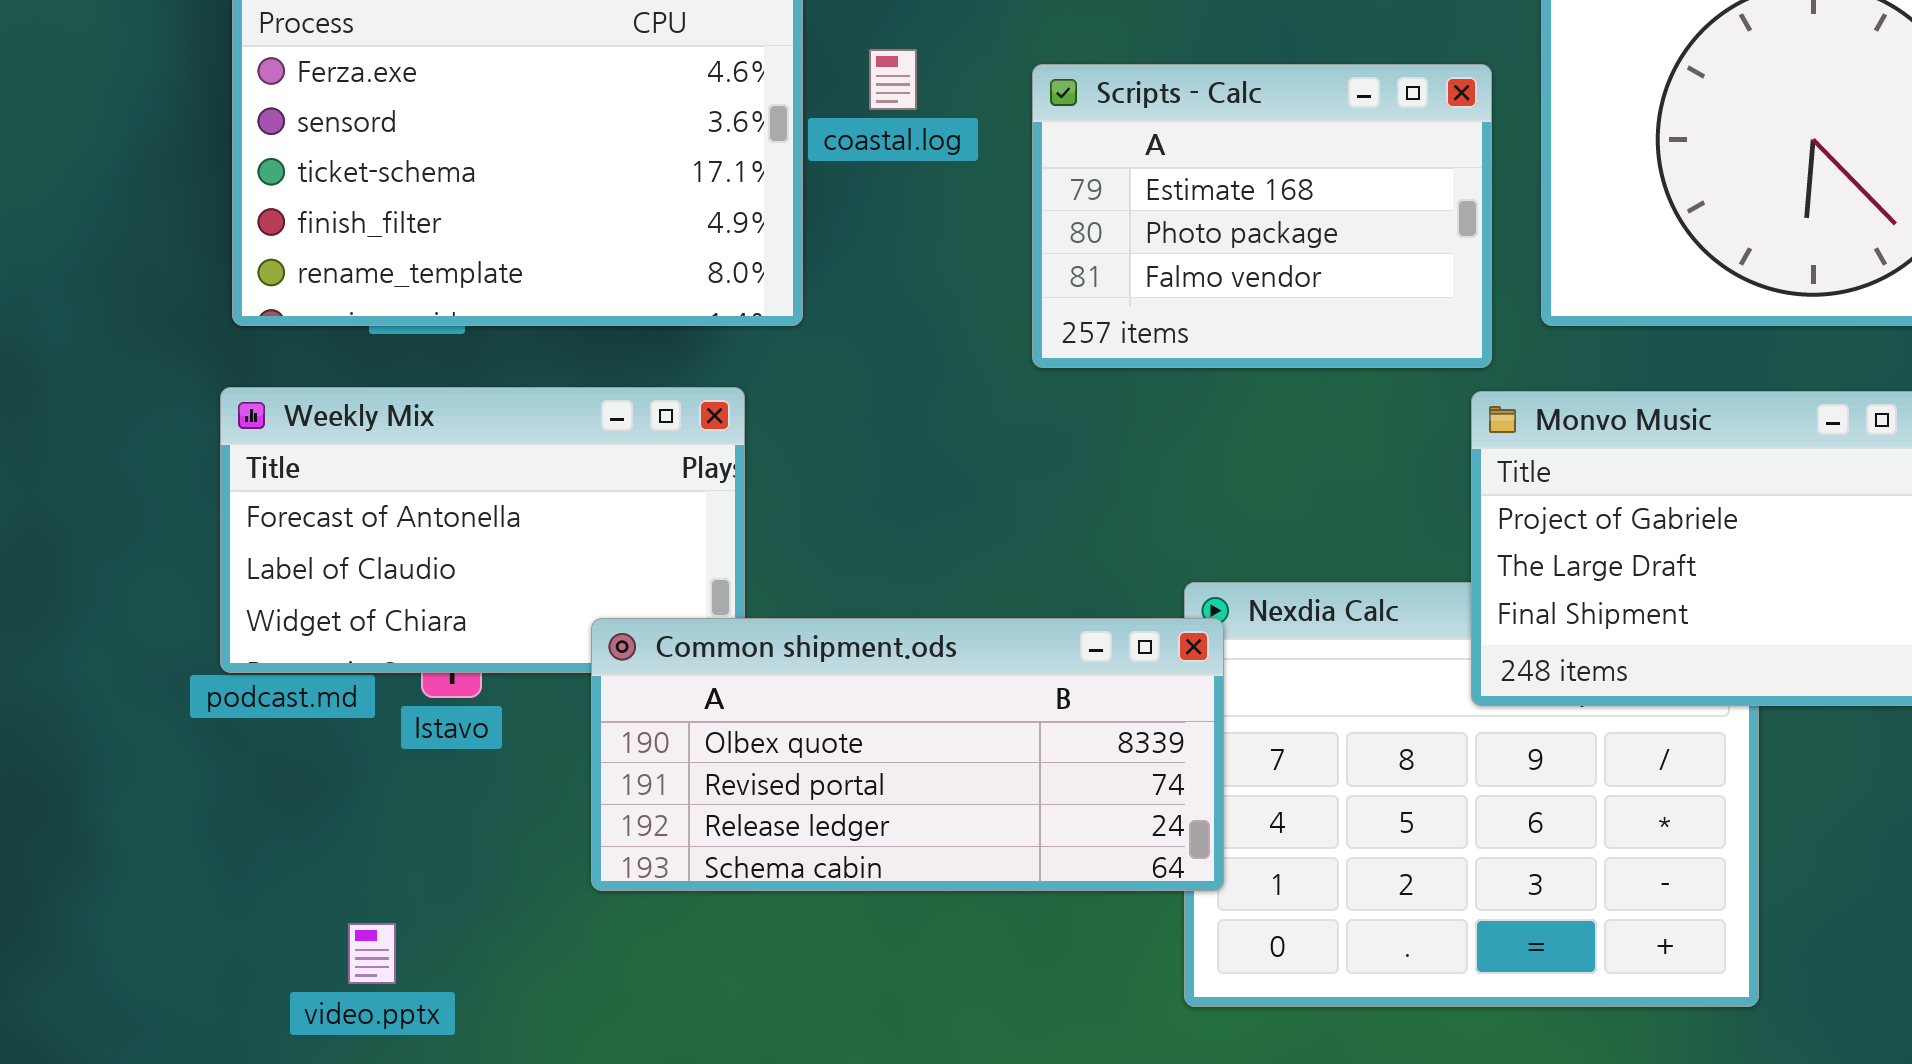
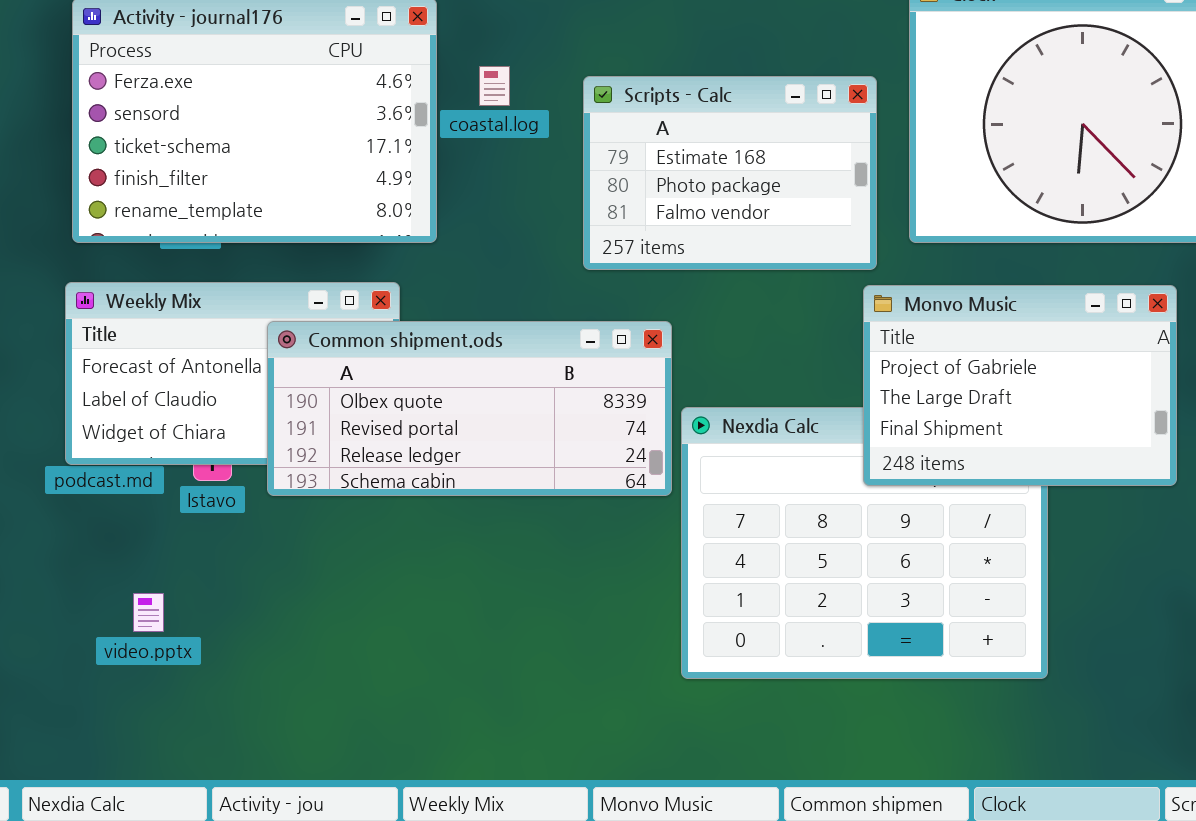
Common shipment.ods: [591,618,1224,891] -> [267,321,672,496], moved
video.pptx: [348,923,396,984] -> [133,593,164,632], moved

